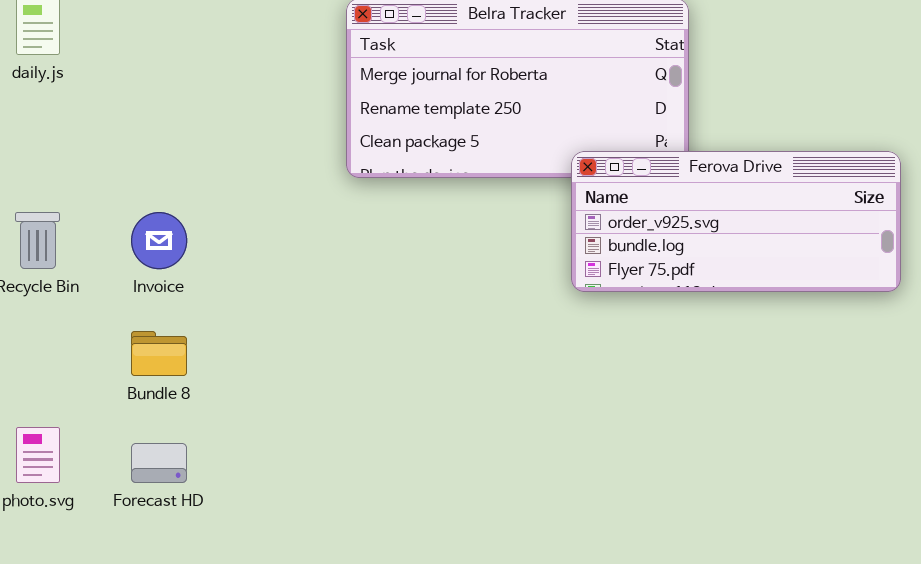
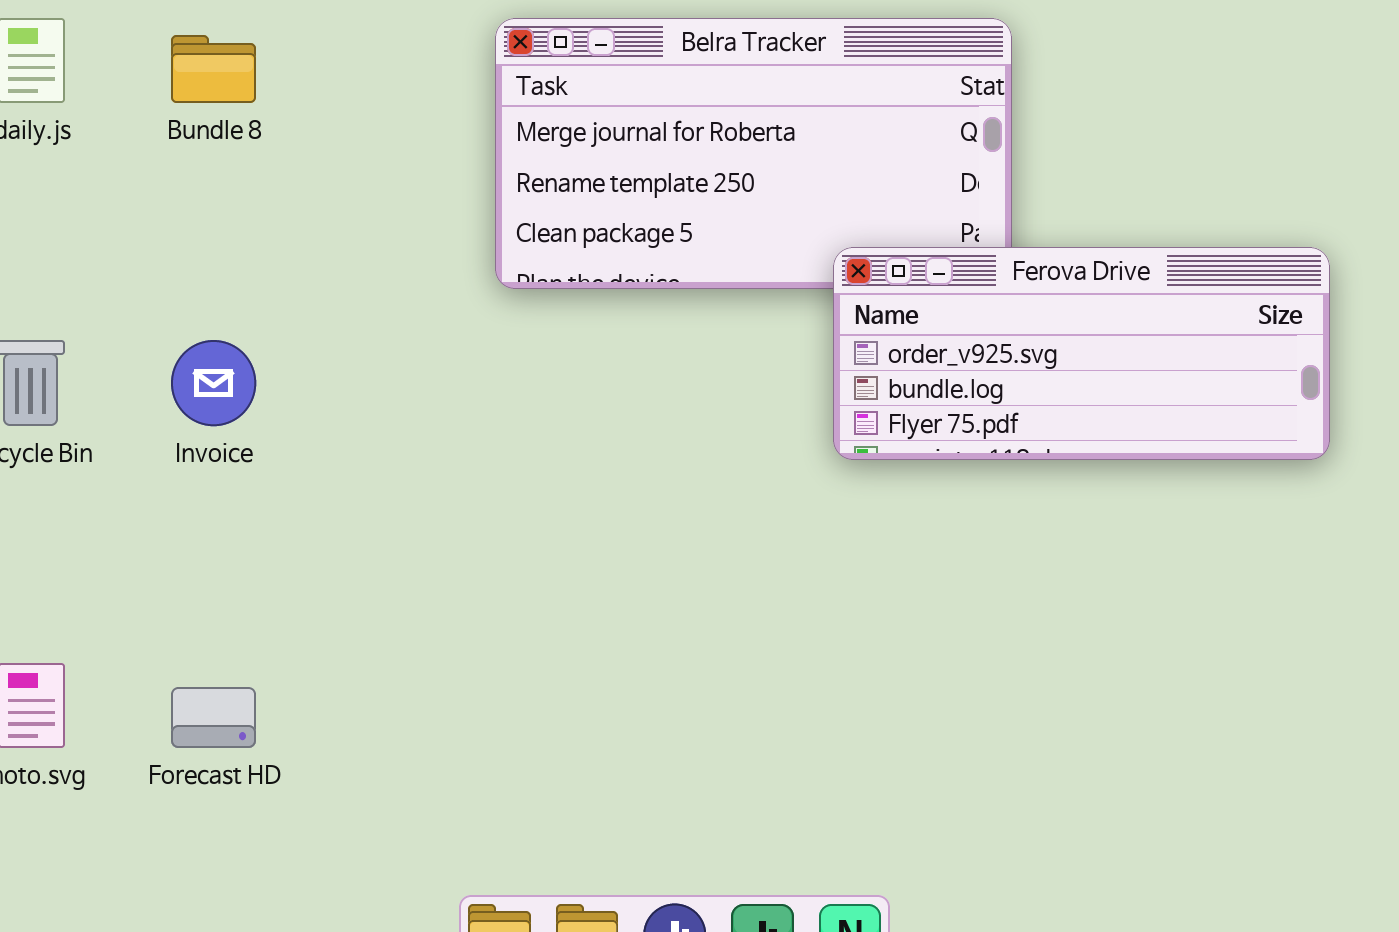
Bundle 8: [131,331,187,376] -> [171,35,256,103], moved

